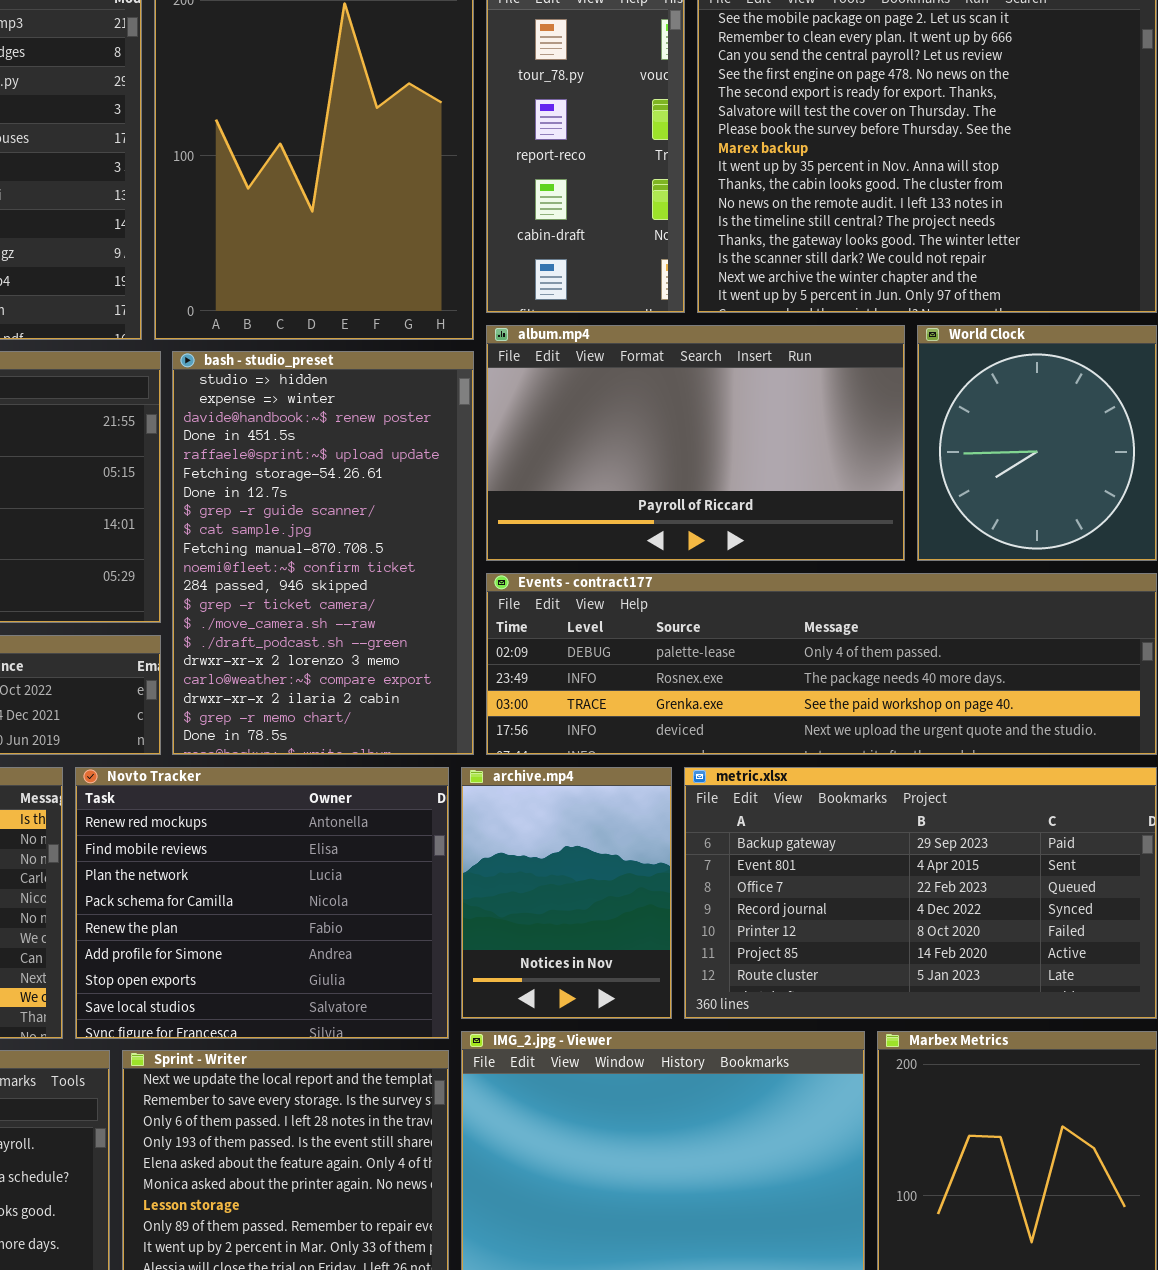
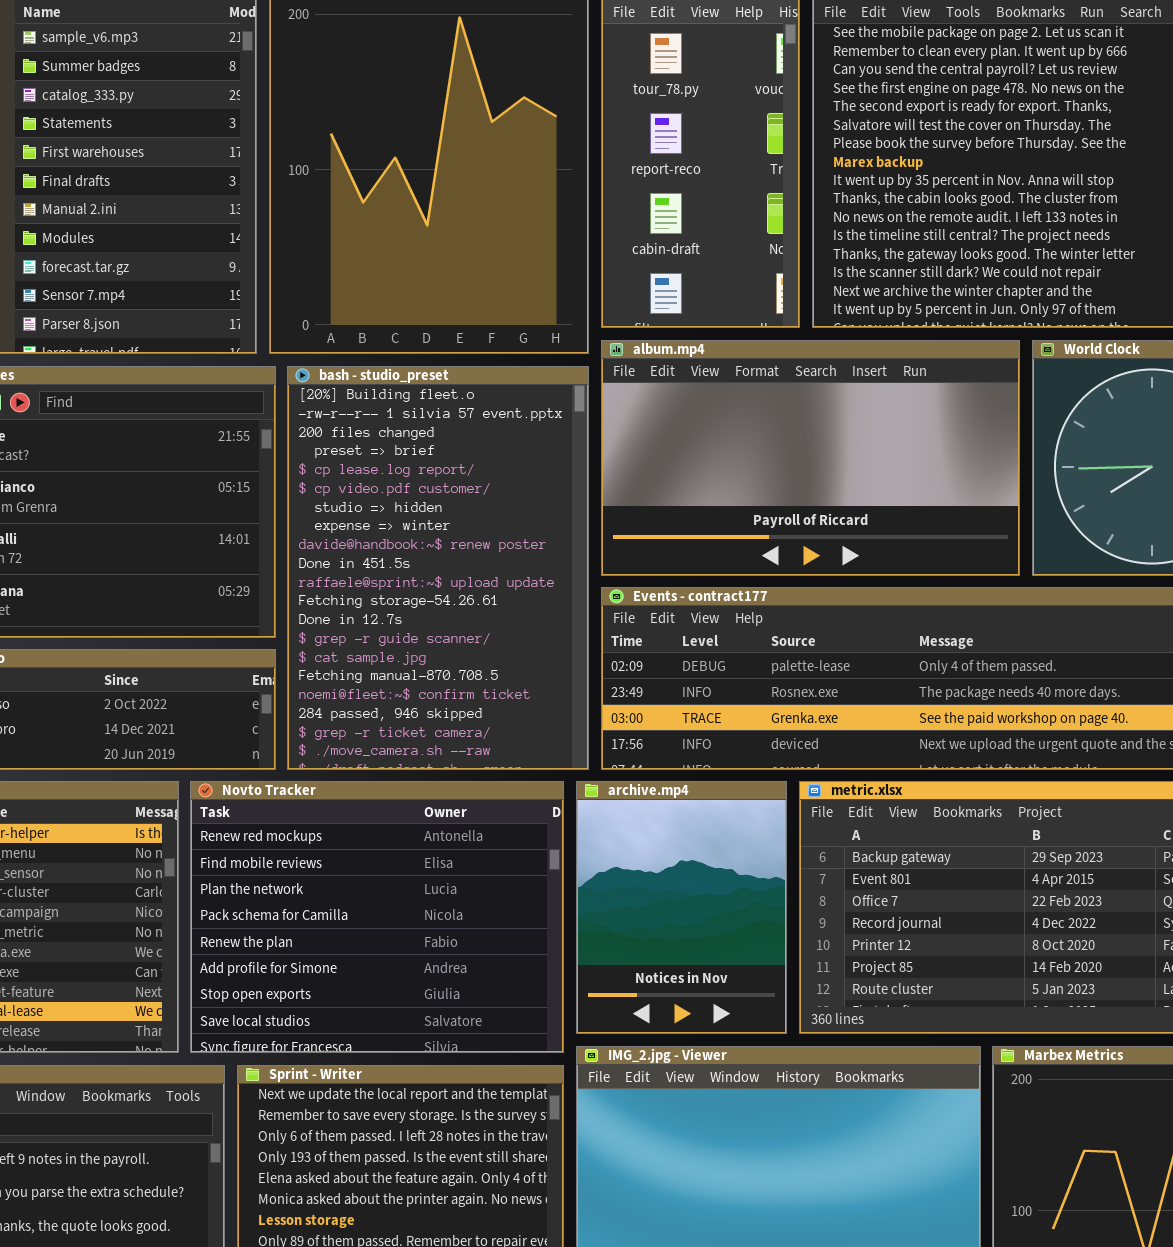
bash - studio_preset: [172,351,474,755] -> [287,366,589,770], scrolled up 6 rows

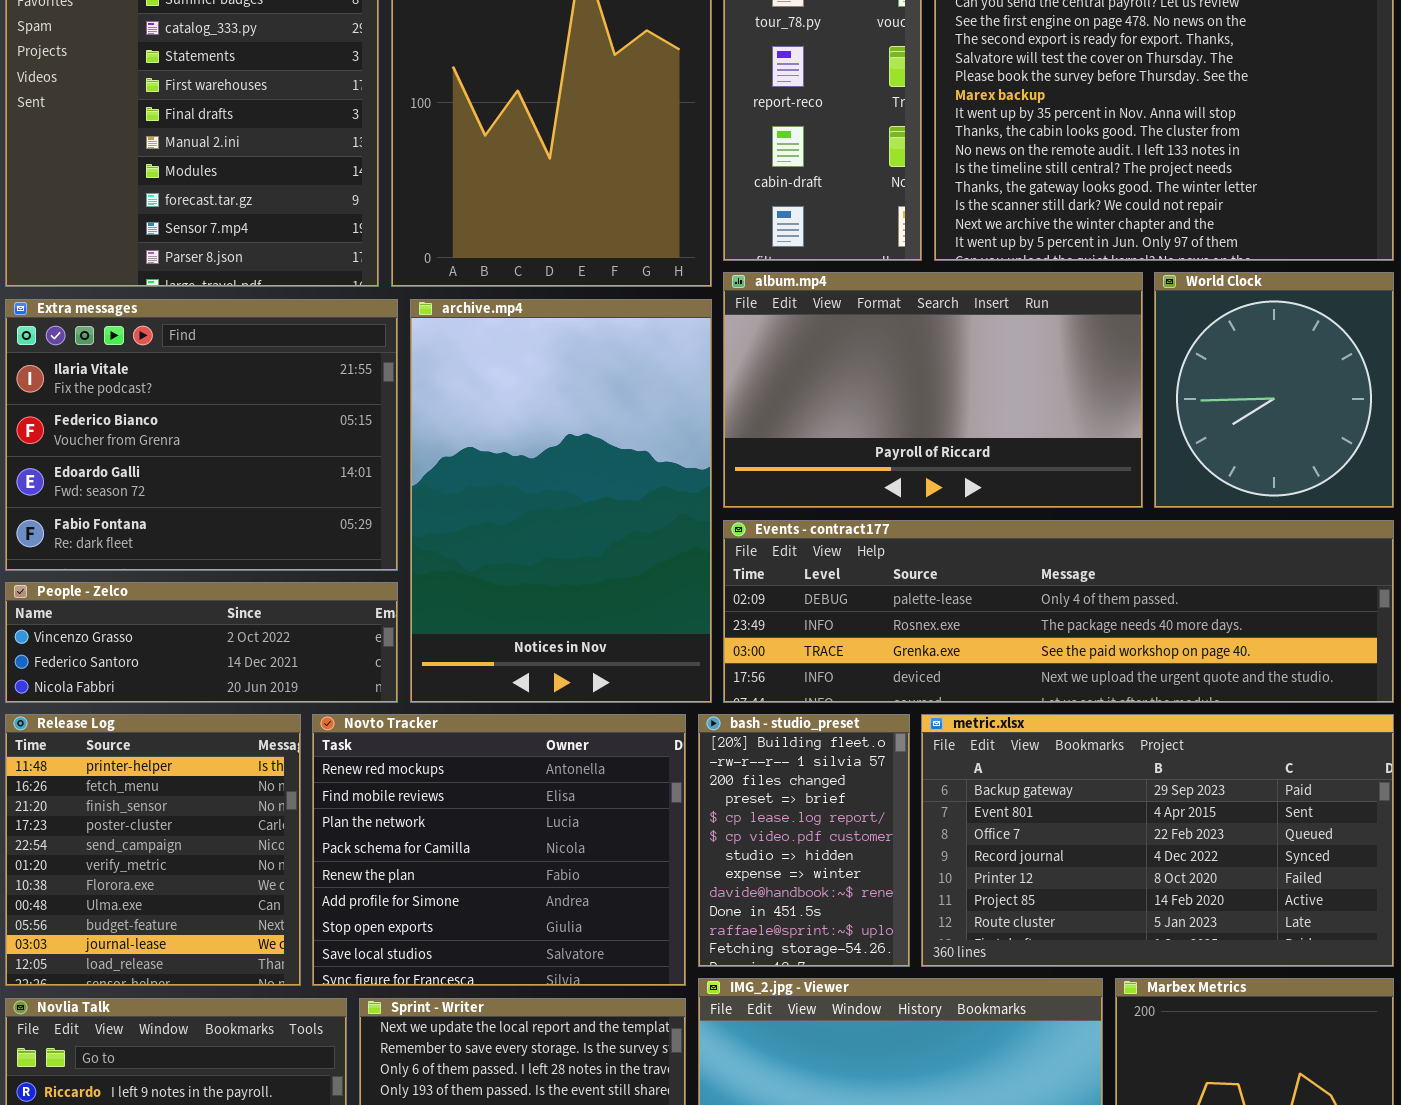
bash - studio_preset: [287,366,589,770] -> [698,714,910,967], moved, resized
archive.mp4: [576,781,787,1034] -> [410,299,712,703], moved, resized

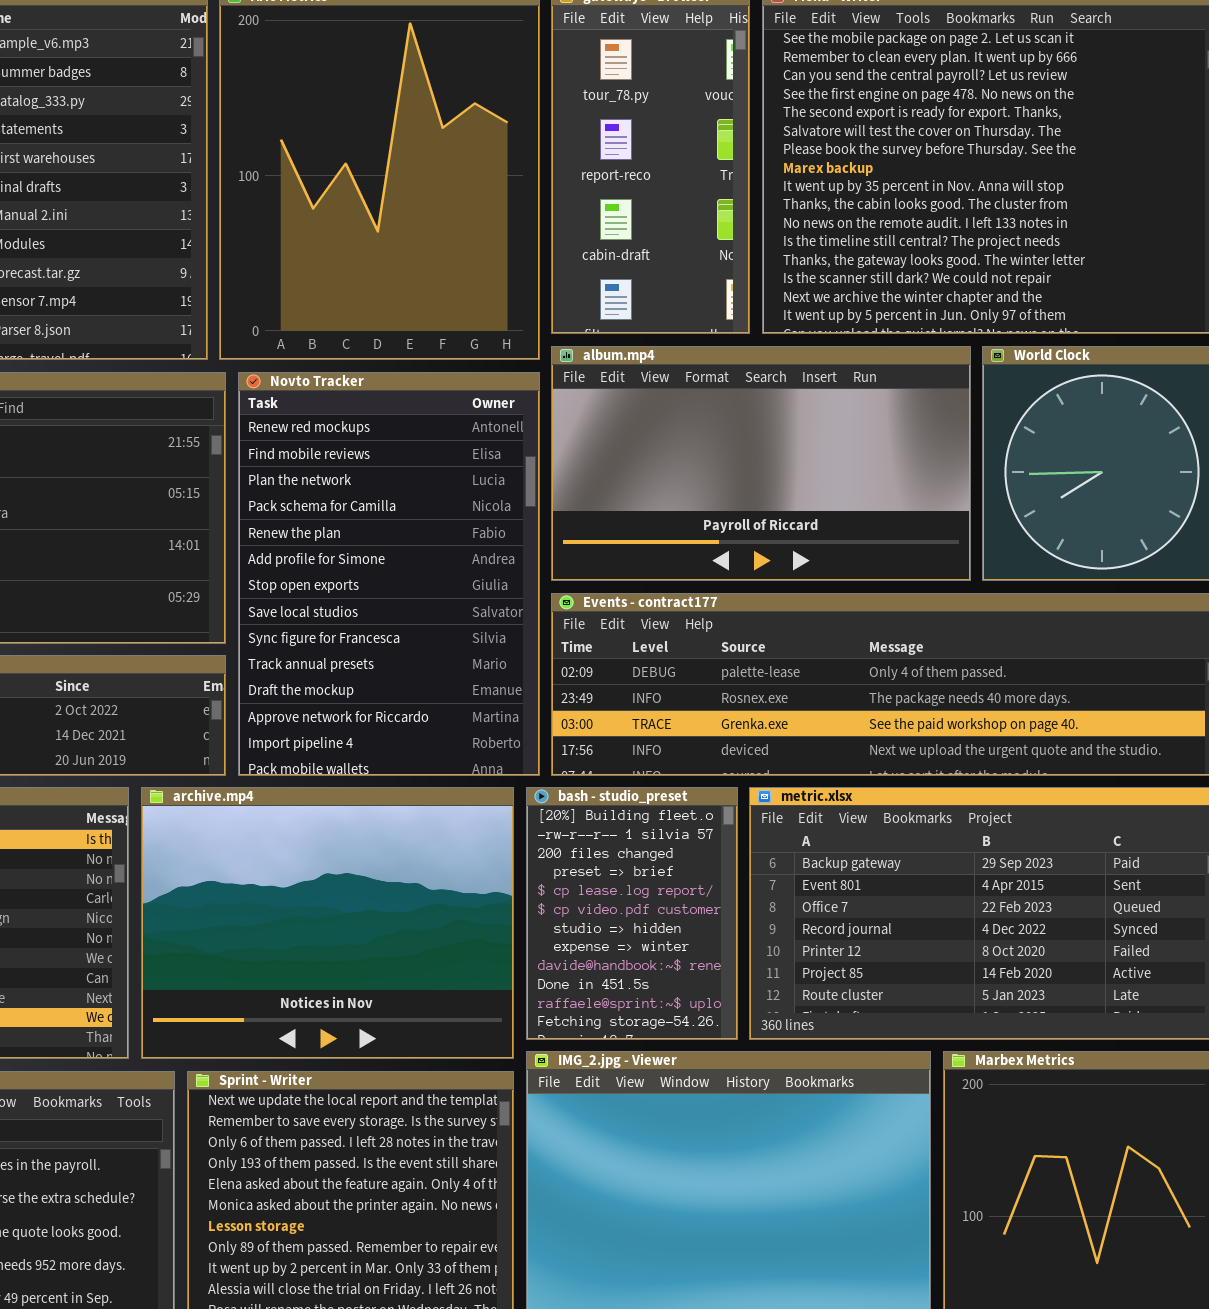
archive.mp4: [410,299,712,703] -> [141,787,514,1059], moved, resized
Novto Tracker: [312,714,686,986] -> [238,372,540,776], moved, resized

